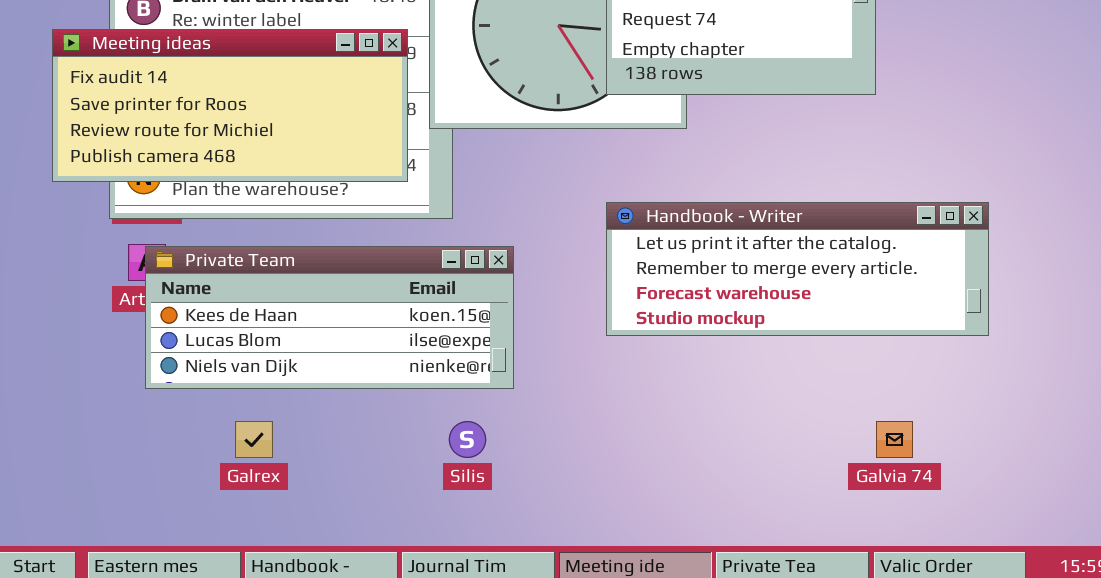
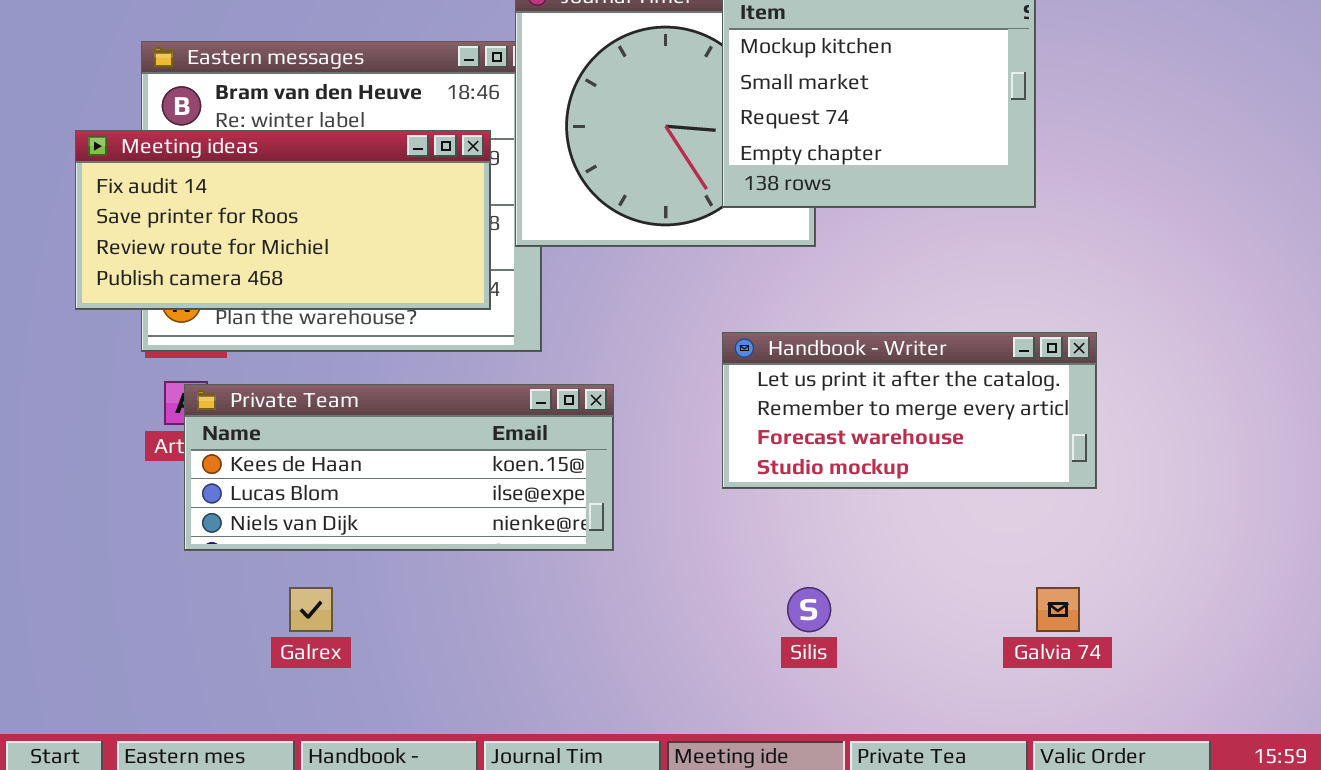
Handbook - Writer: [606,202,989,336] -> [722,332,1097,489], resized
Silis: [449,421,486,458] -> [787,587,831,632], moved

